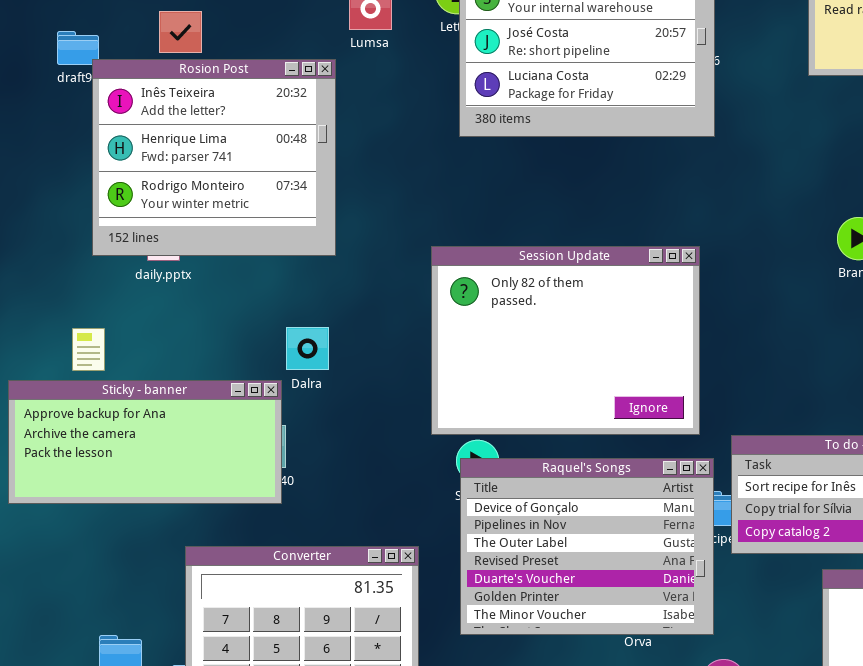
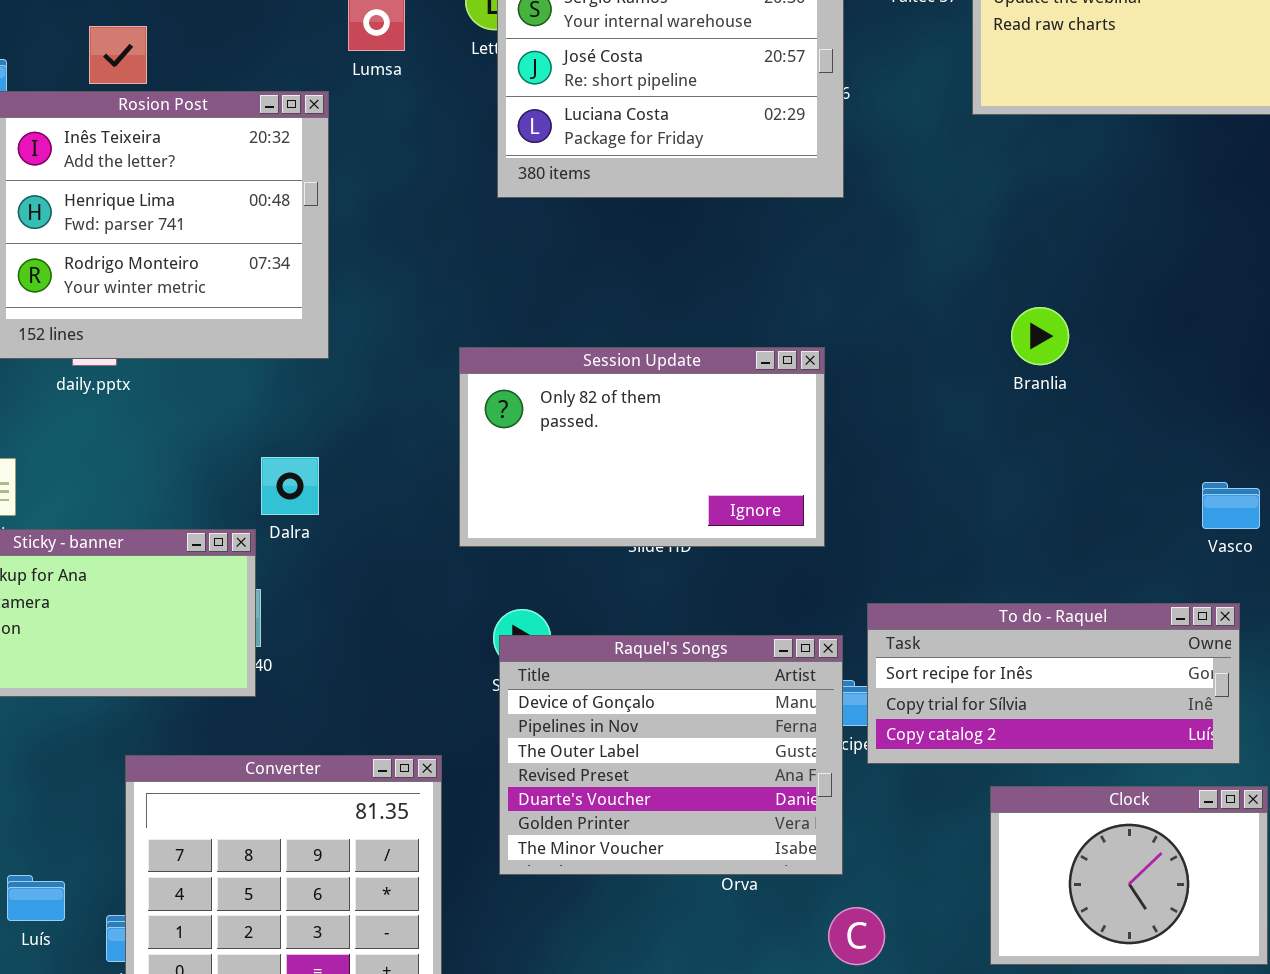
Session Update: [431,246,700,435] -> [459,347,825,547], resized

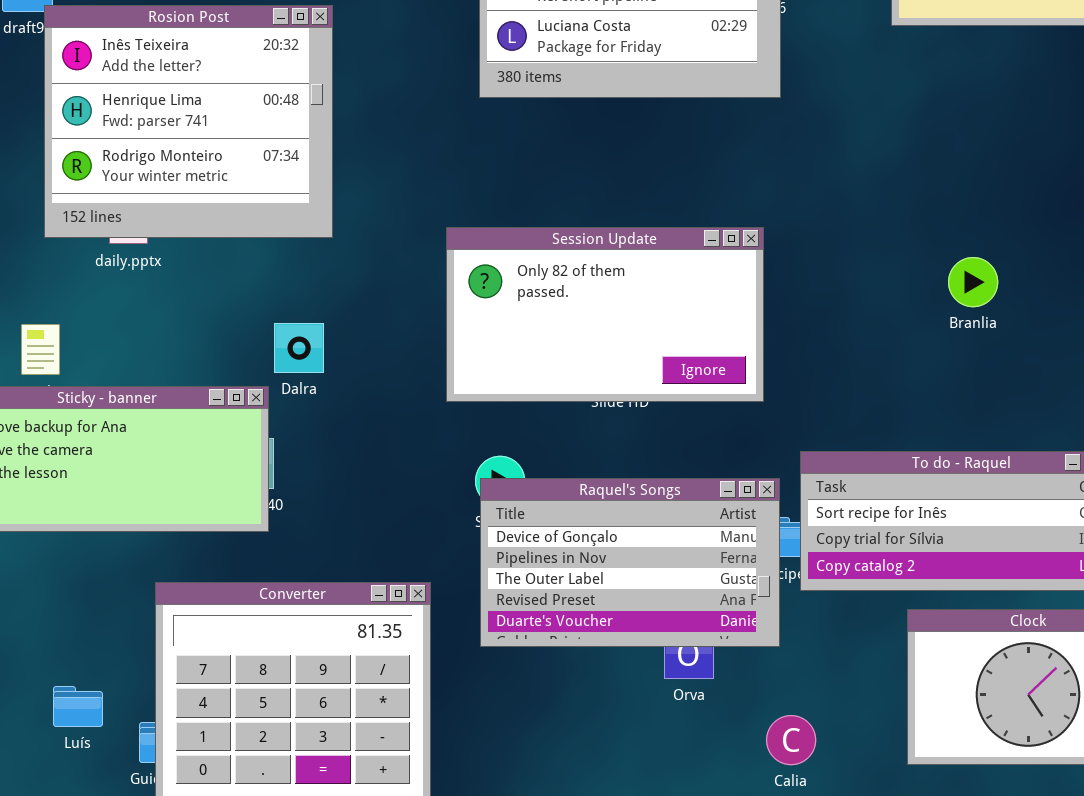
Branlia: [1011,307,1069,365] -> [948,257,998,307], moved
Raquel's Songs: [499,635,843,875] -> [480,478,780,647], resized

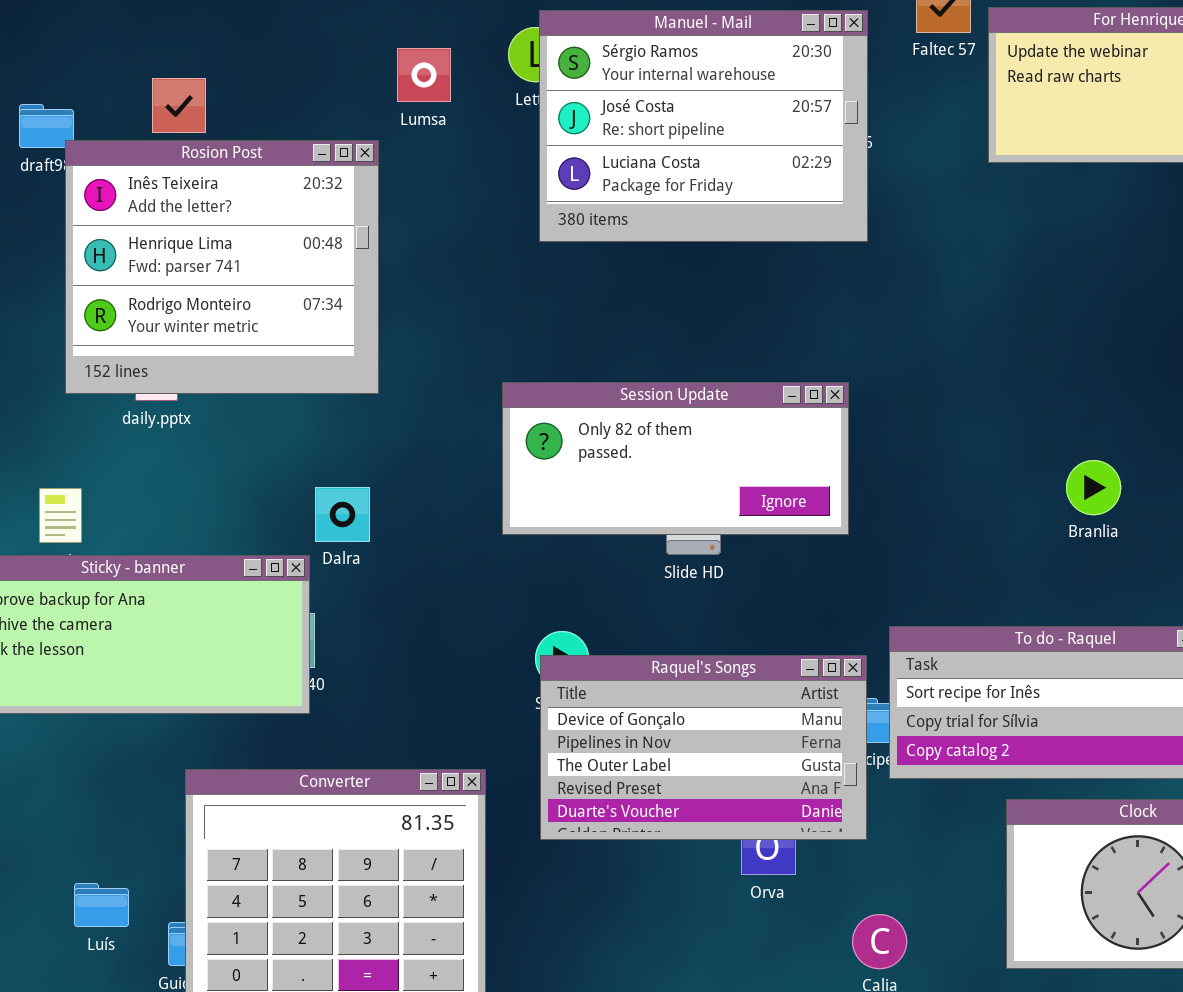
Session Update: [446,227,764,402] -> [502,382,849,535], resized
Branlia: [948,257,998,307] -> [1066,460,1121,515], moved

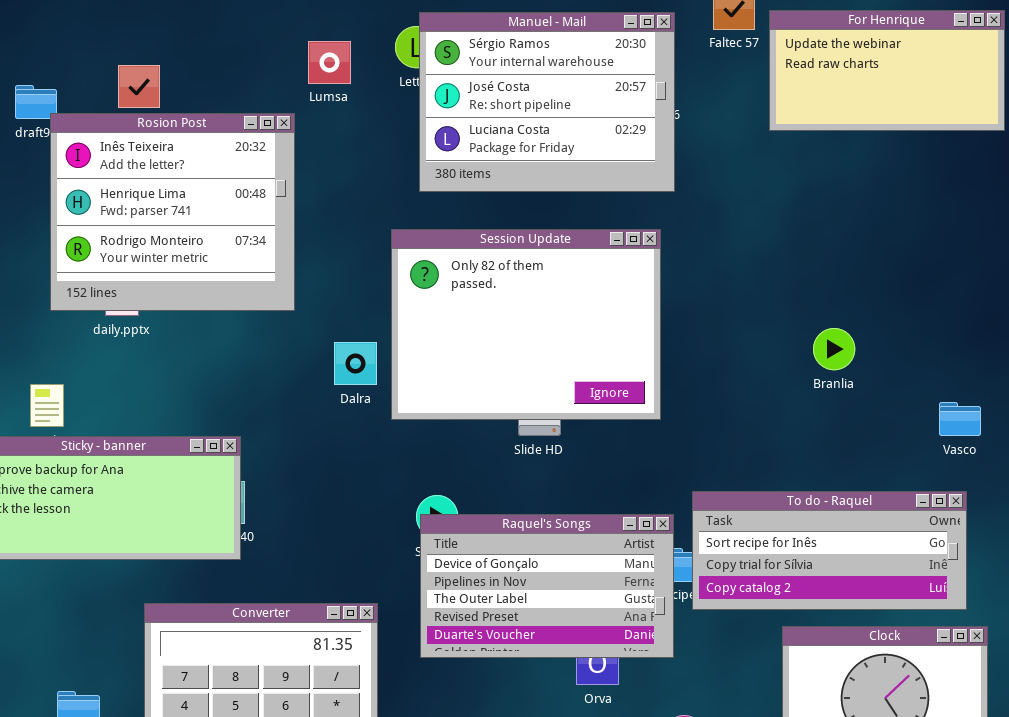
Session Update: [502,382,849,535] -> [391,229,661,420], resized
Branlia: [1066,460,1121,515] -> [813,328,855,370], moved
Dalra: [315,487,370,542] -> [334,342,377,385], moved

